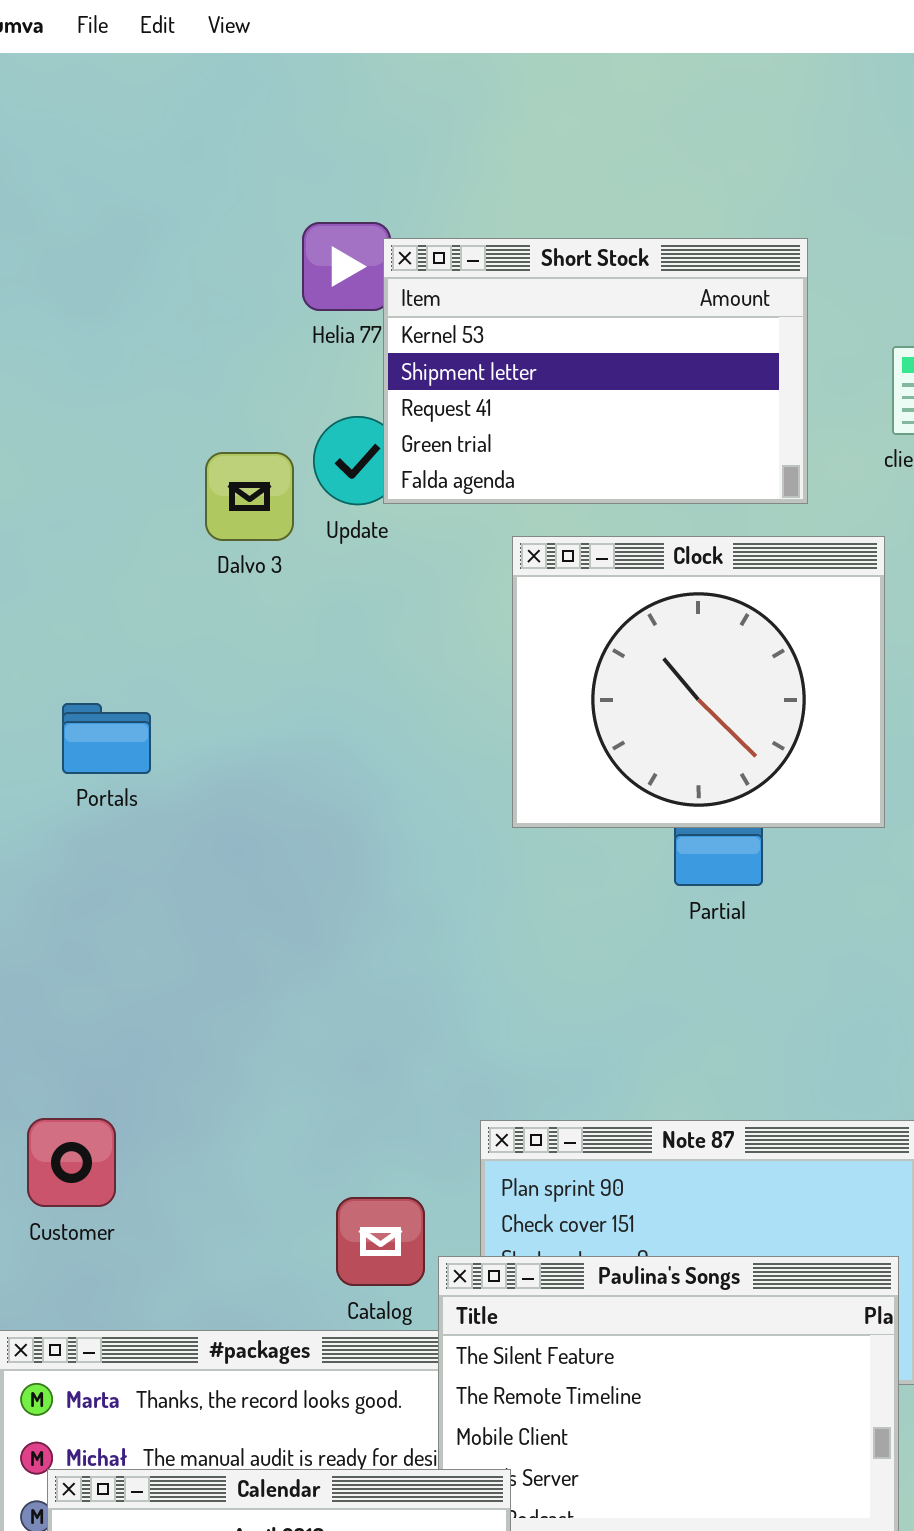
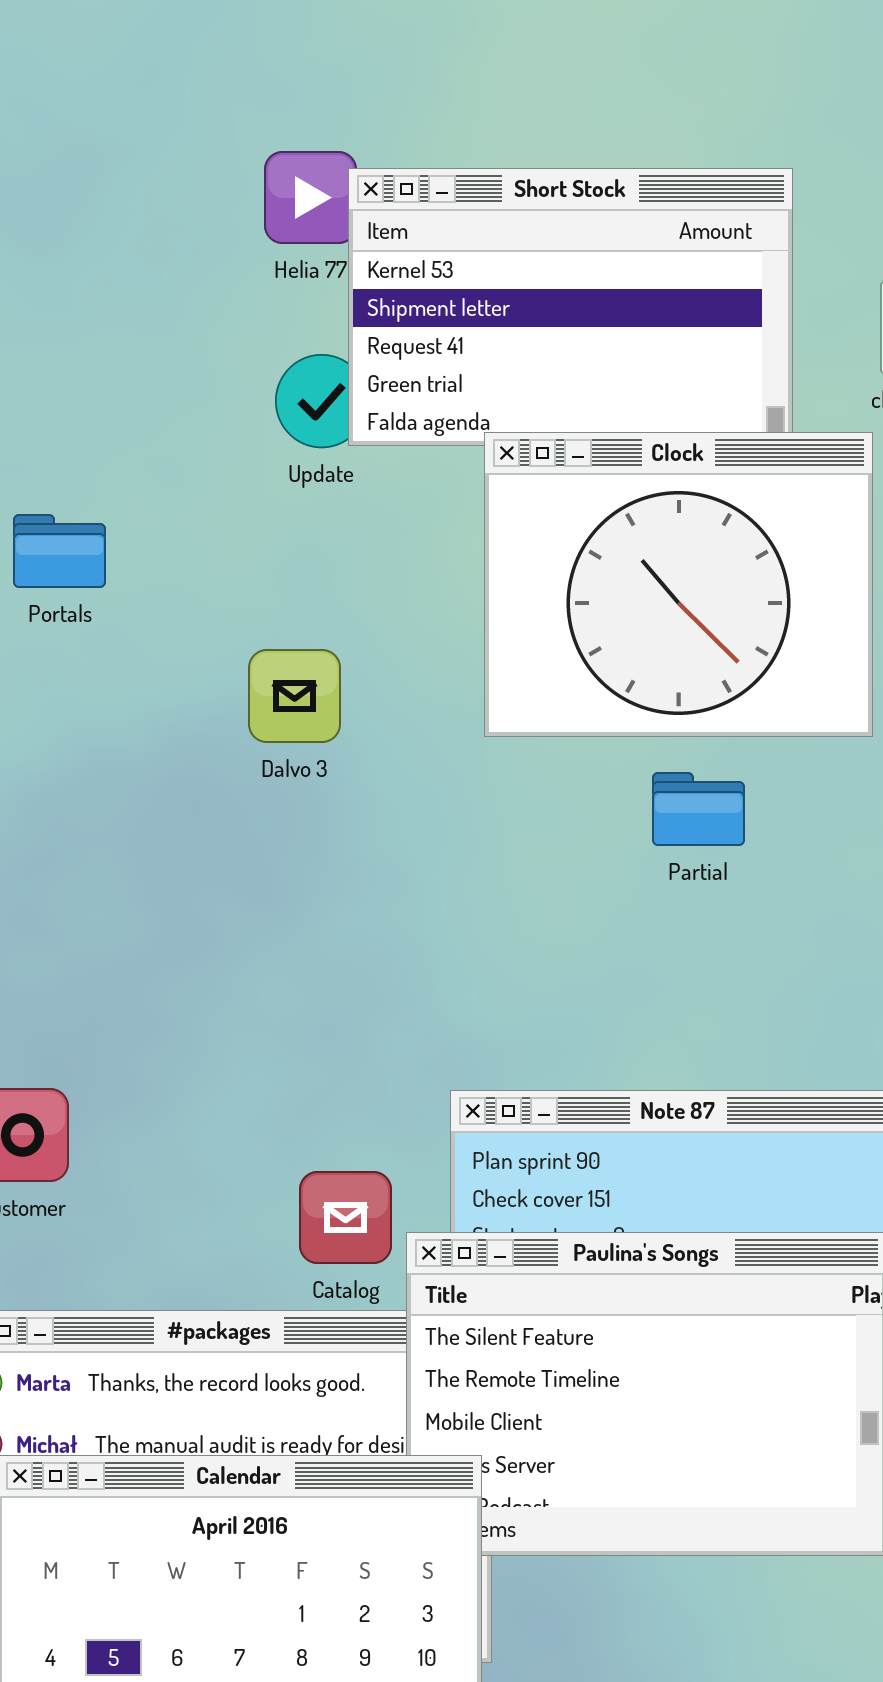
Dalvo 3: [205,452,294,541] -> [248,649,341,743], moved
Clock: [512,536,885,828] -> [484,432,873,737], moved
Portals: [62,703,151,774] -> [13,514,106,588], moved

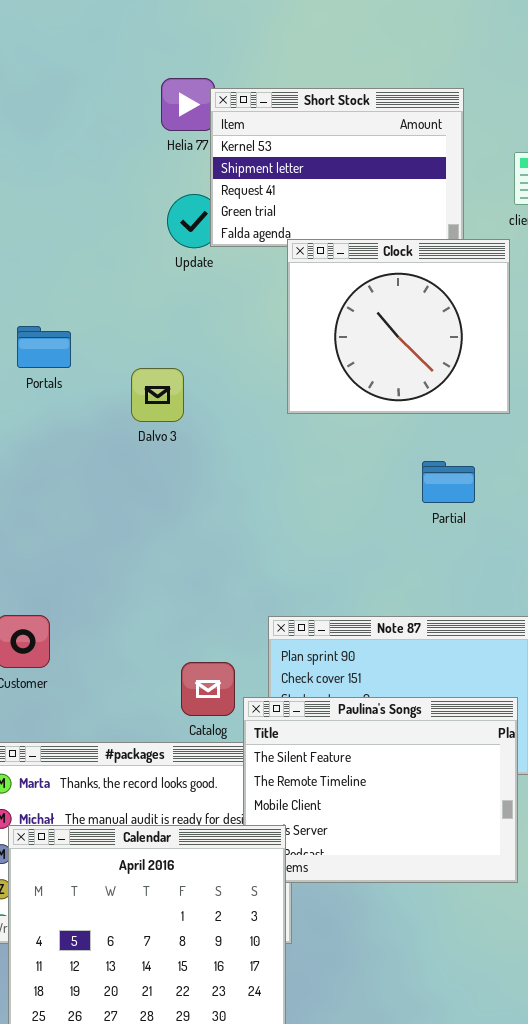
Portals: [13,514,106,588] -> [17,326,71,368], moved
Dalvo 3: [248,649,341,743] -> [131,368,184,422], moved
Partial: [652,772,745,846] -> [422,461,475,503], moved

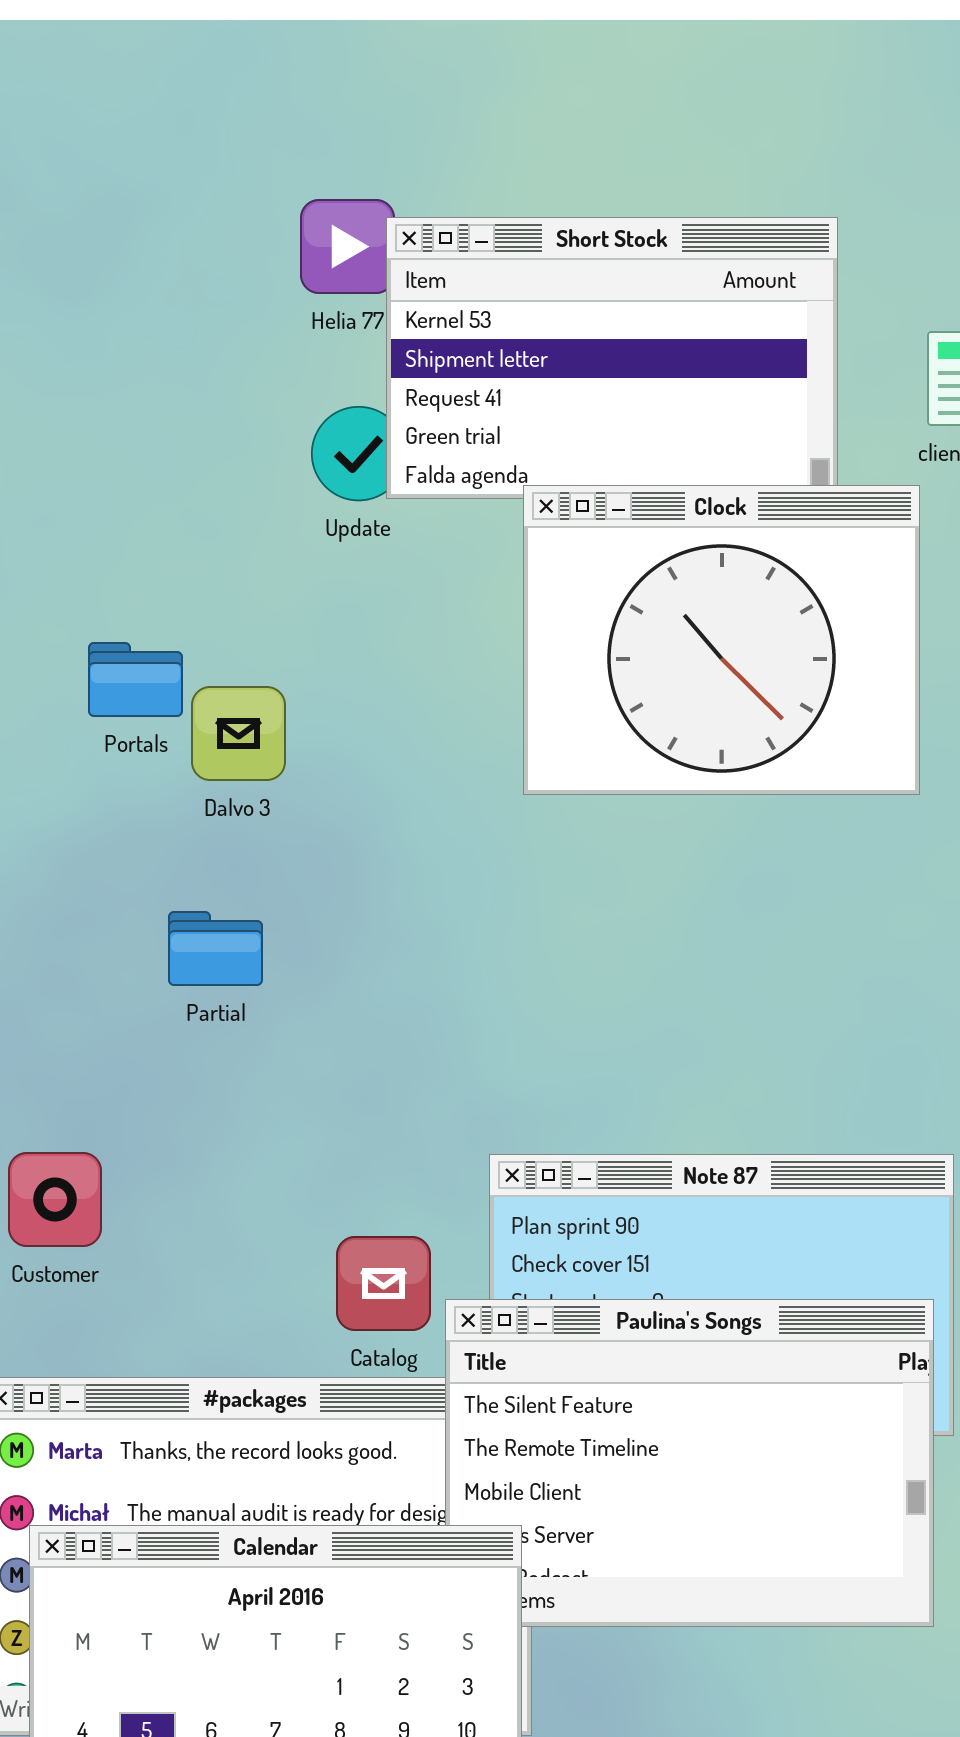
Portals: [17,326,71,368] -> [88,642,183,717], moved
Dalvo 3: [131,368,184,422] -> [191,686,286,781], moved
Partial: [422,461,475,503] -> [168,911,263,986], moved

